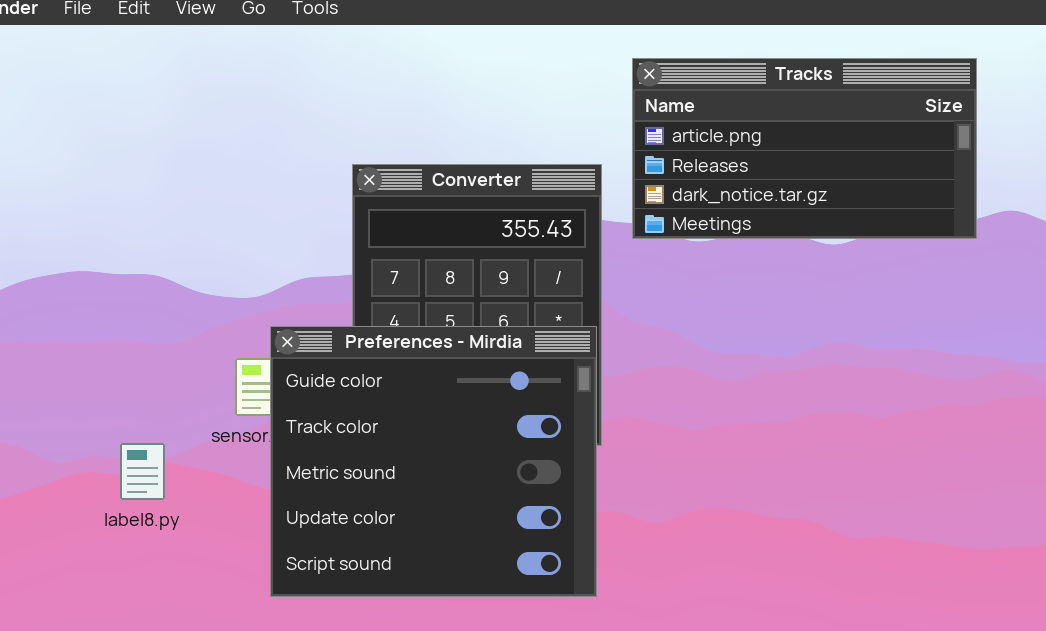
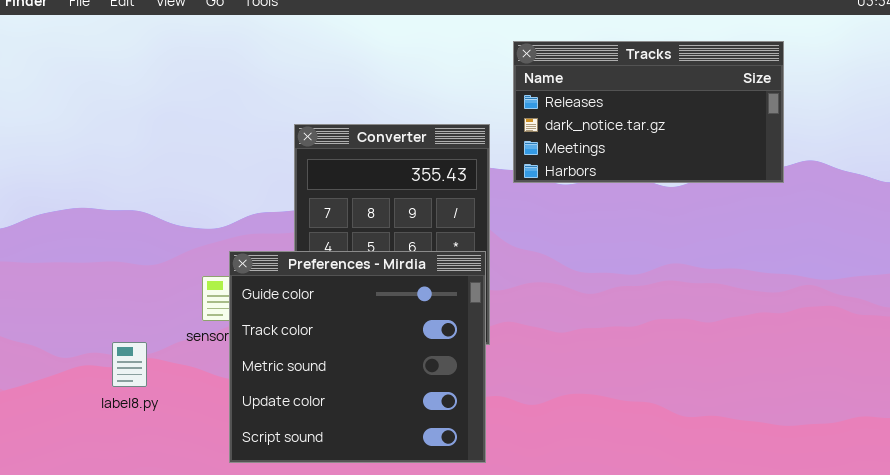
Tracks: [632,58,977,239] -> [513,41,784,183], scrolled down 1 row

